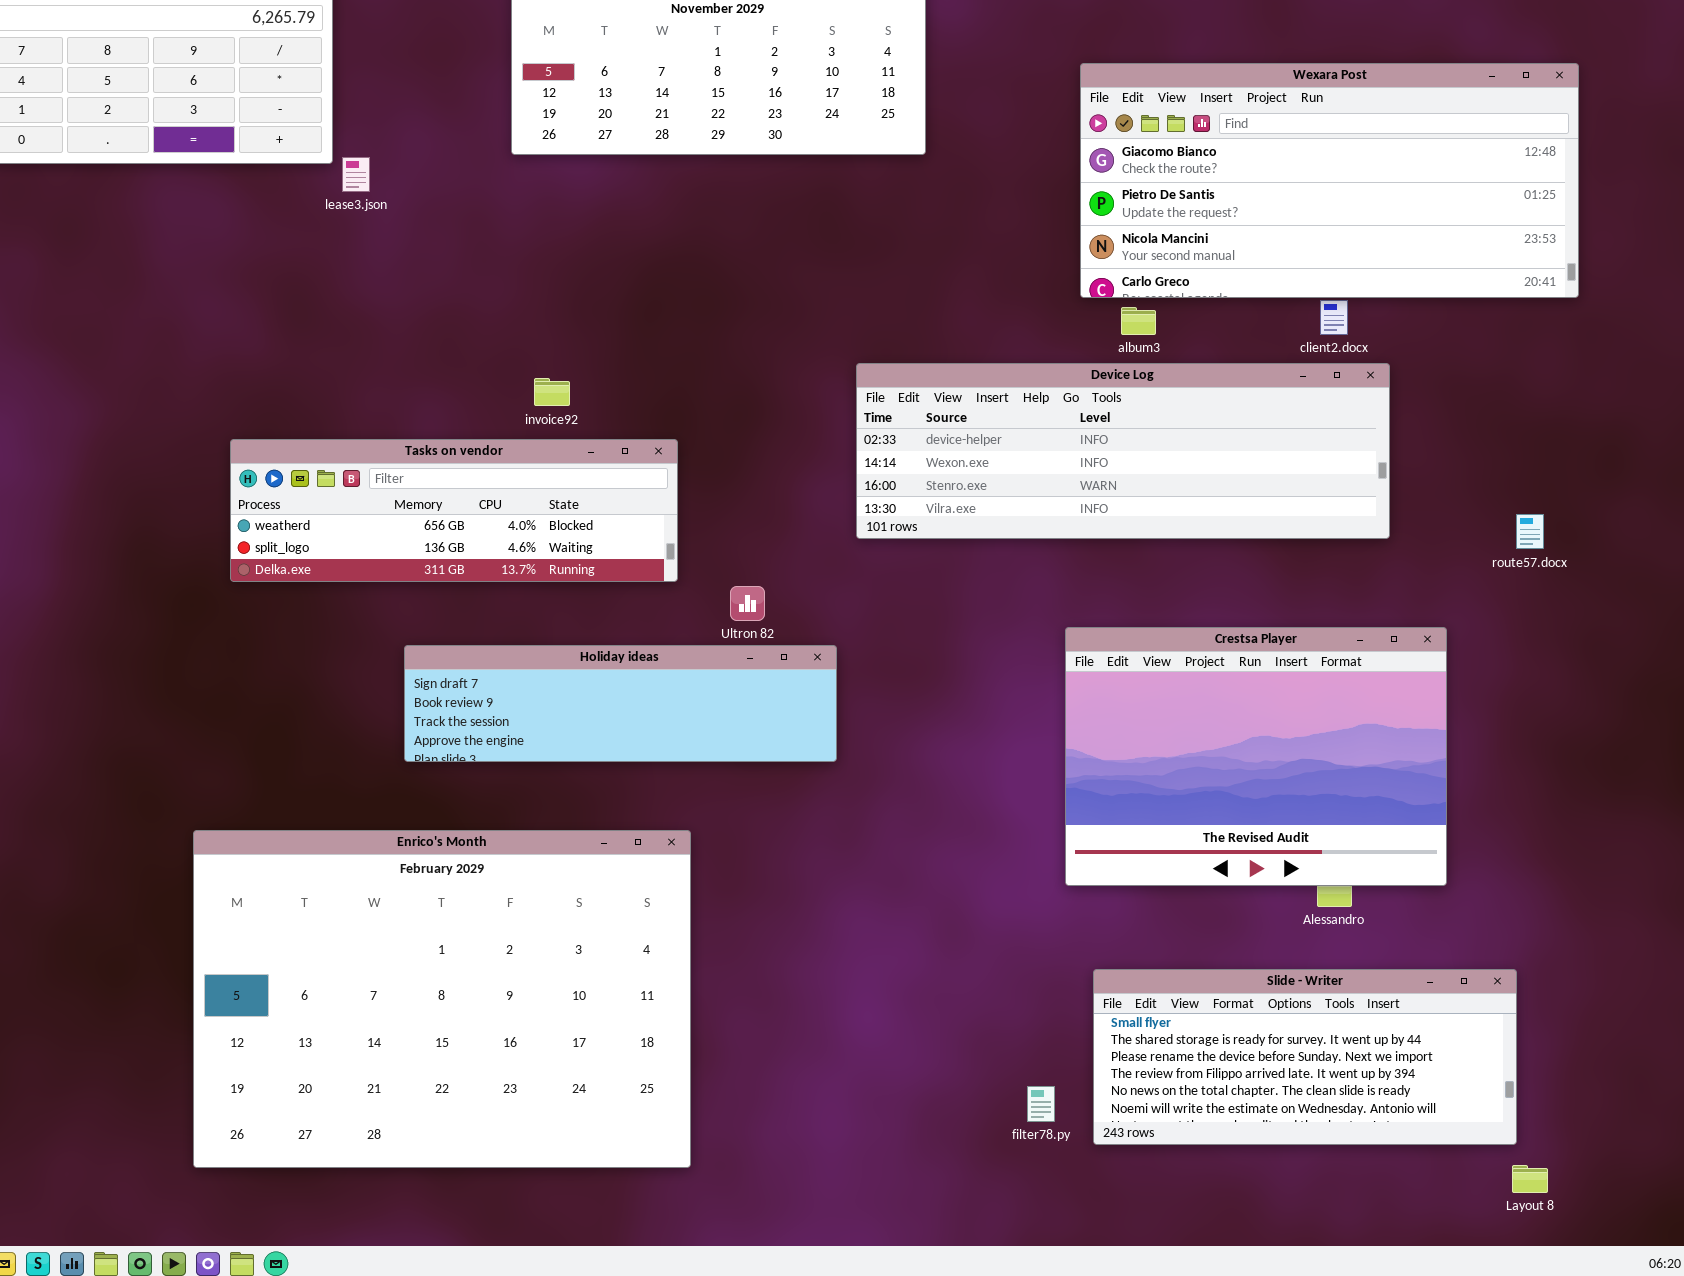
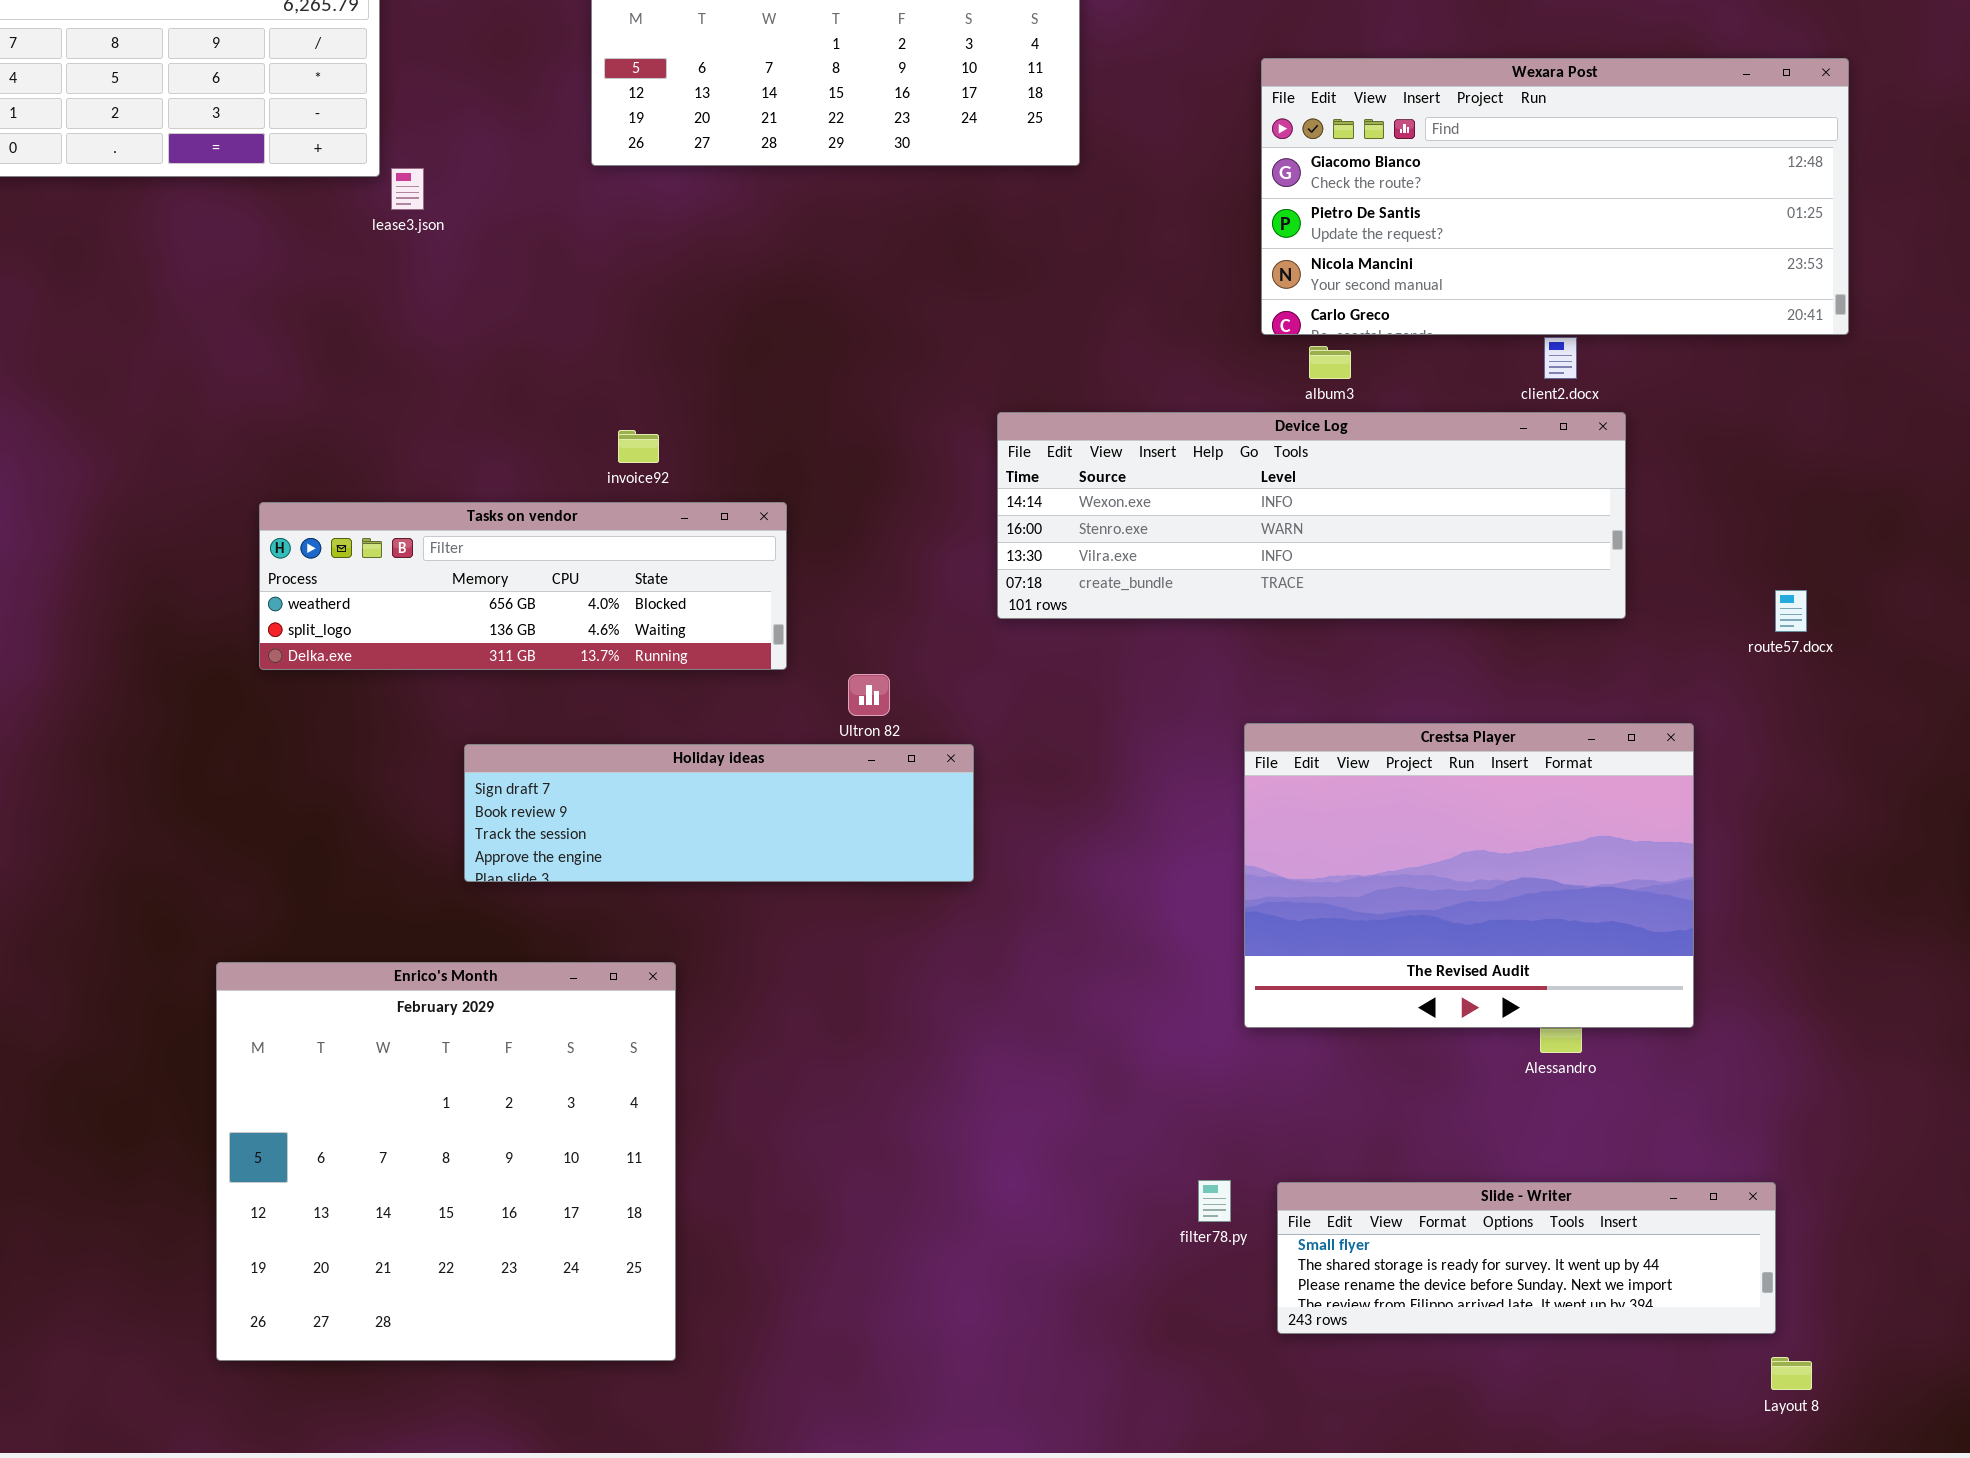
Device Log: [856,363,1390,539] -> [997,412,1626,619], scrolled down 1 row
Enrico's Month: [193,830,691,1168] -> [216,962,676,1361], resized
Slide - Writer: [1093,969,1517,1145] -> [1277,1182,1776,1334], resized
filter78.py: [1027,1086,1055,1122] -> [1198,1180,1231,1222], moved

